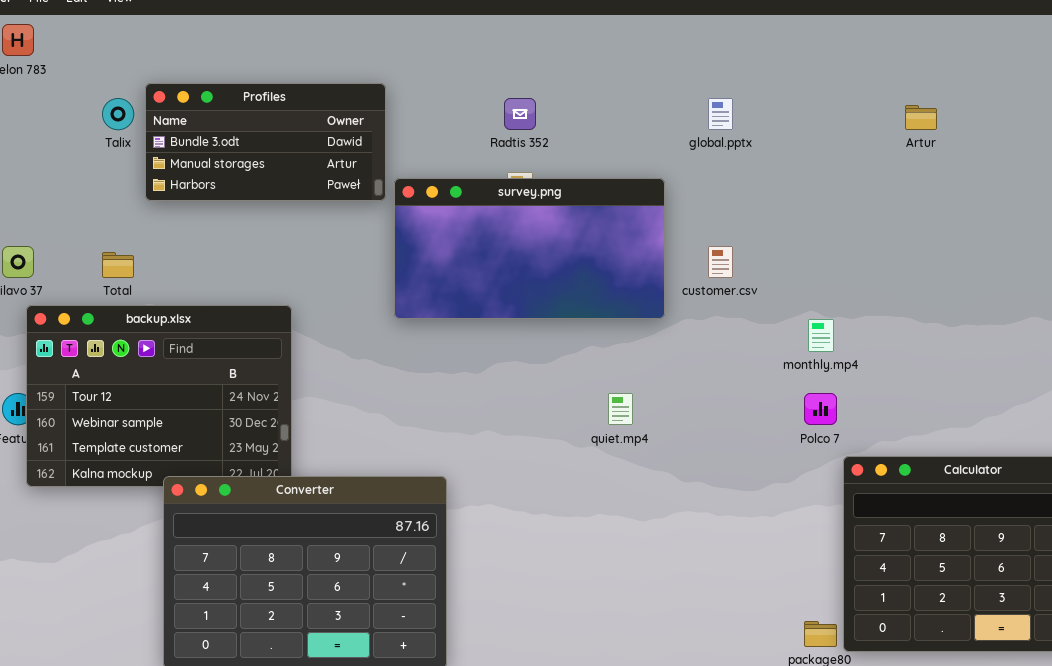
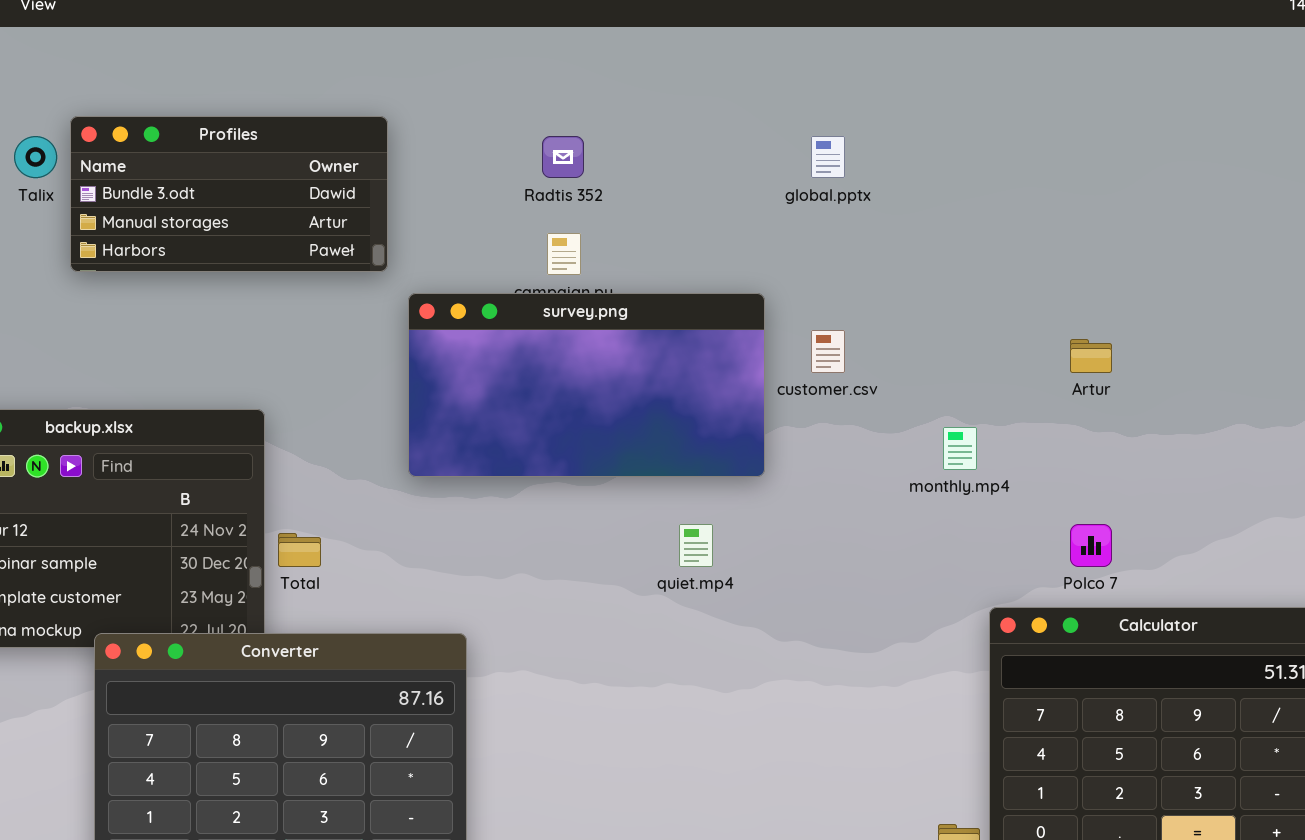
Artur: [905,105,937,130] -> [1070,339,1112,373], moved
survey.png: [394,178,665,319] -> [408,293,765,477], moved
Total: [102,252,134,278] -> [278,533,321,567], moved
Polco 7: [804,393,837,425] -> [1070,524,1112,567], moved

